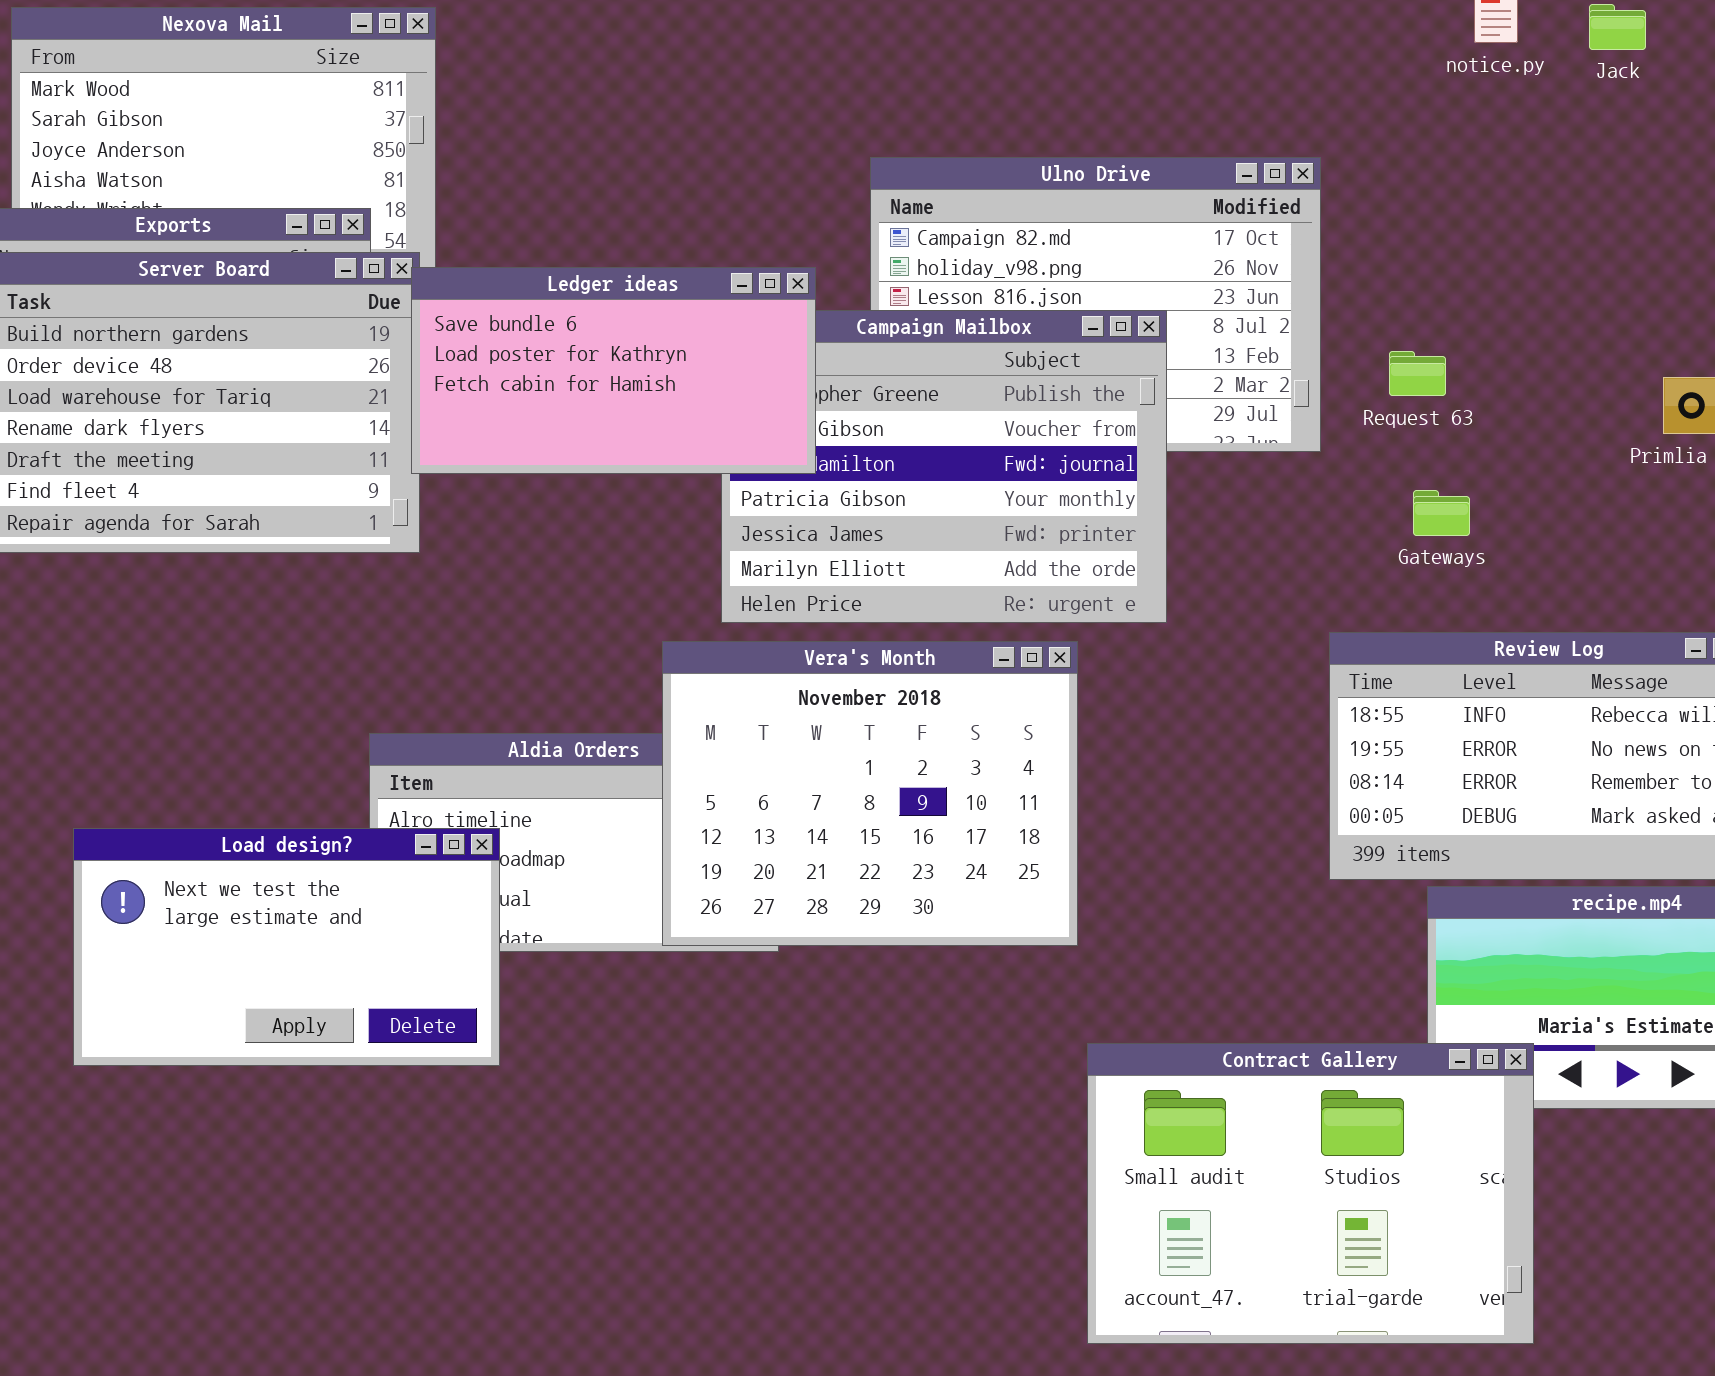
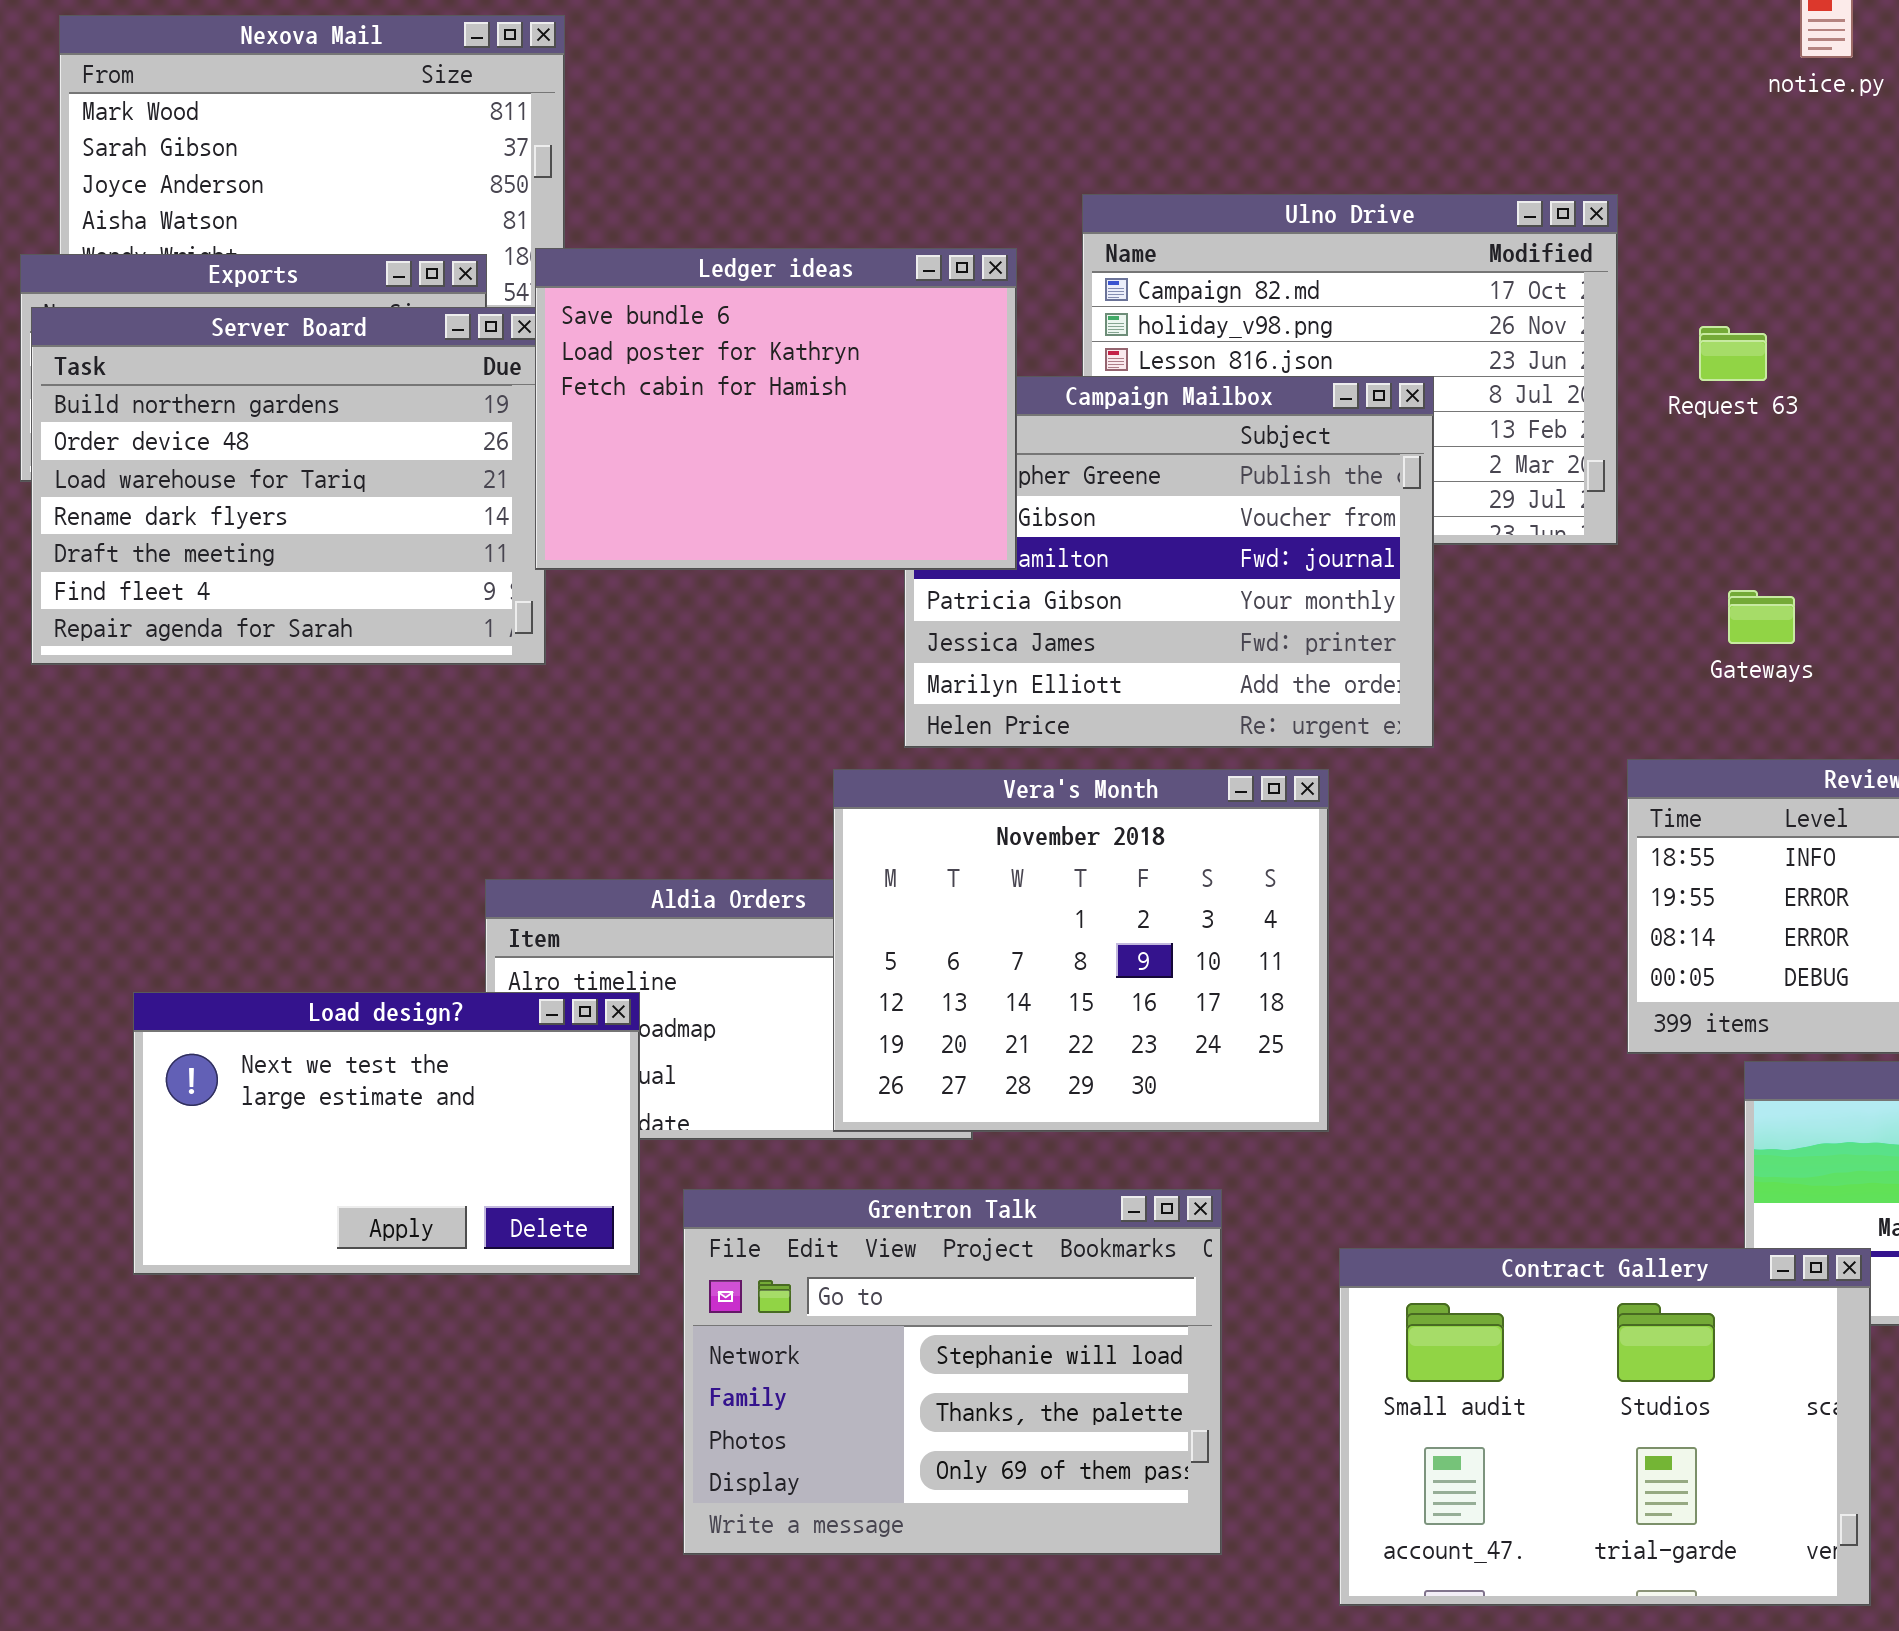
Ledger ideas: [411,267,816,474] -> [535,248,1017,570], resized
Request 63: [1389,351,1446,396] -> [1699,326,1767,381], moved
Grentron Talk: none -> [683,1189,1222,1555], opened

